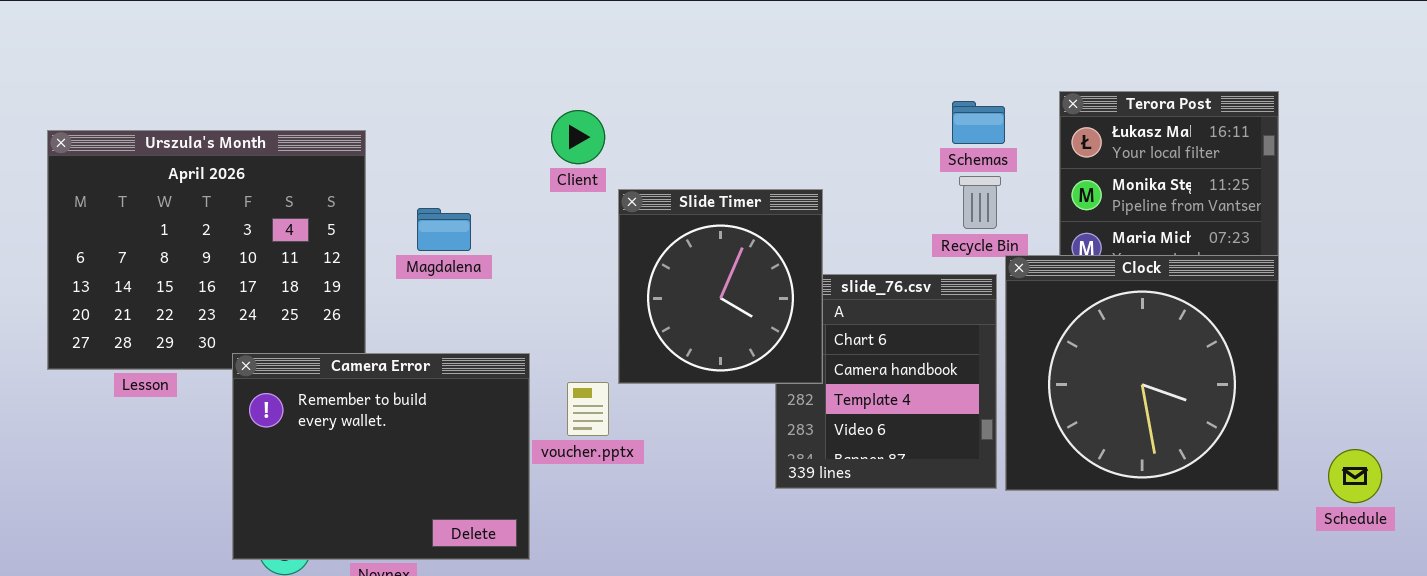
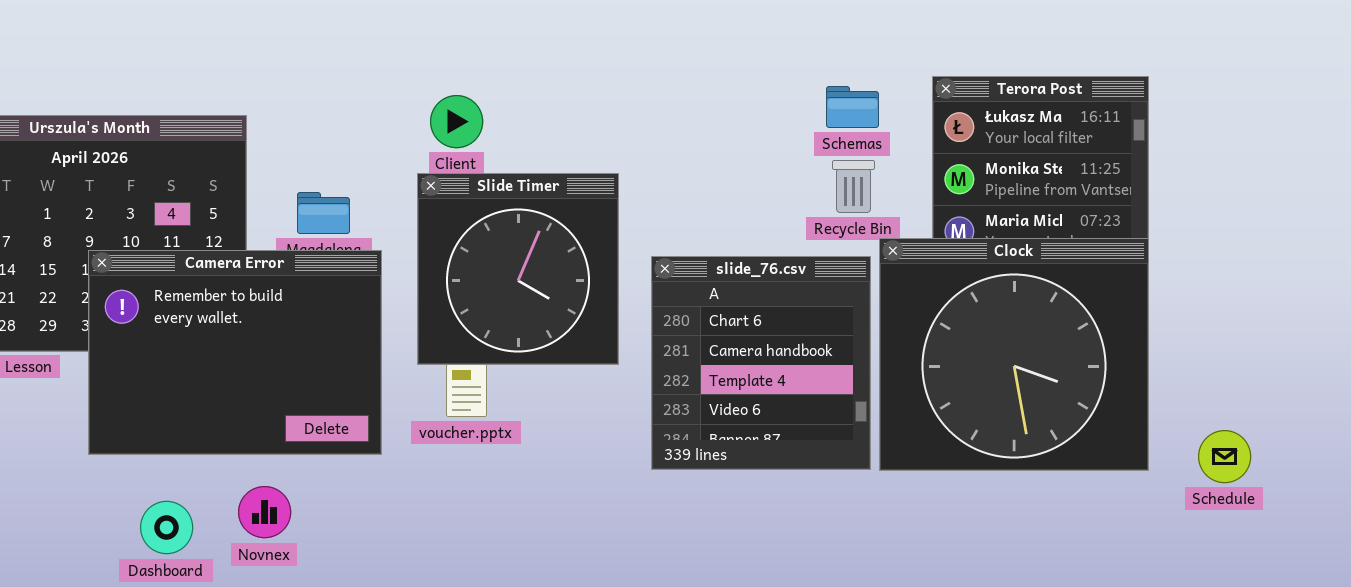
Slide Timer: [618,189,823,384] -> [417,173,619,365], moved
Camera Error: [232,353,530,560] -> [88,250,382,455], moved

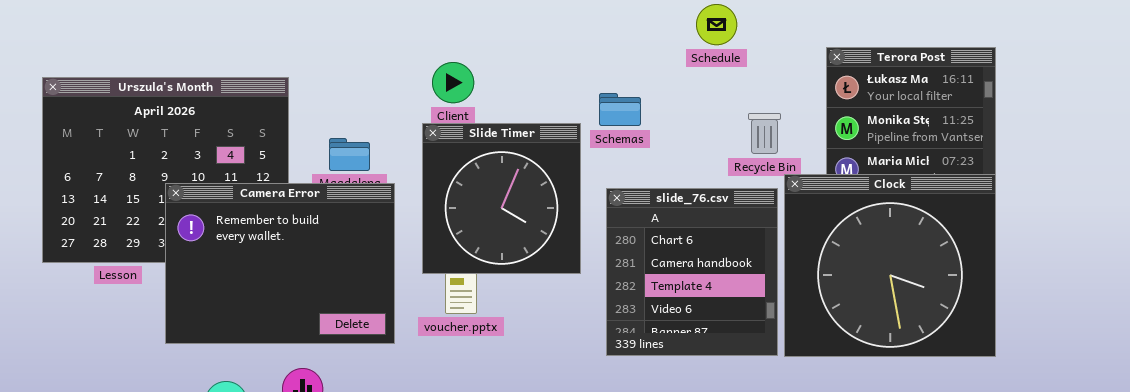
Schemas: [826,86,879,128] -> [599,93,641,126], moved
Schedule: [1198,430,1251,483] -> [696,4,737,45], moved

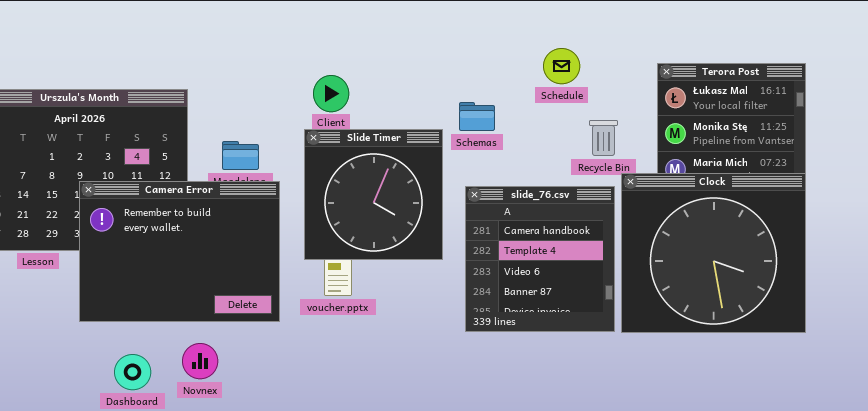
Schedule: [696,4,737,45] -> [543,48,580,84], moved
slide_76.csv: [606,188,778,356] -> [465,186,615,332], scrolled down 1 row

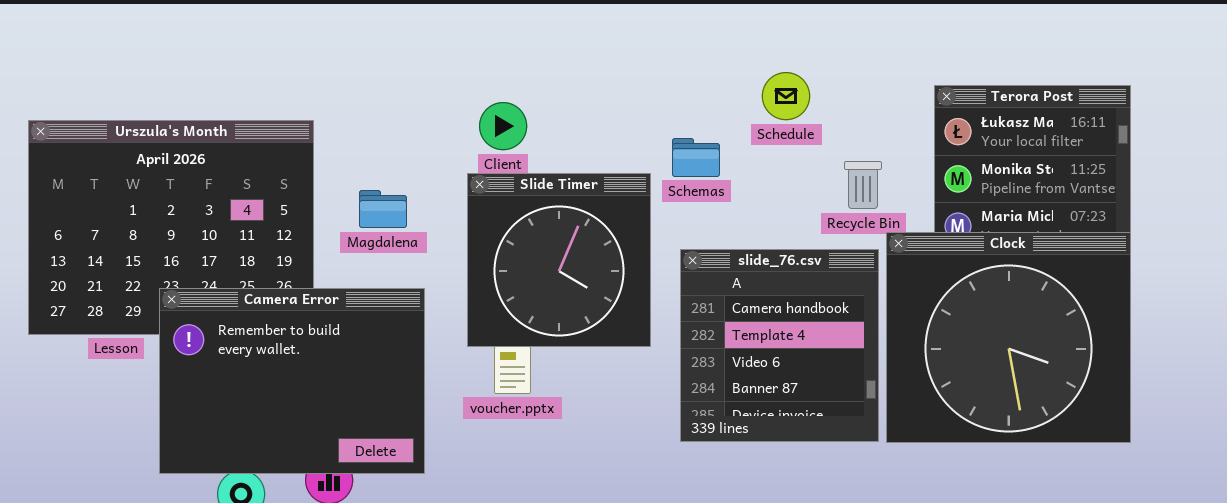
Schedule: [543,48,580,84] -> [762,72,810,120], moved
Camera Error: [79,181,280,322] -> [159,288,425,474], moved

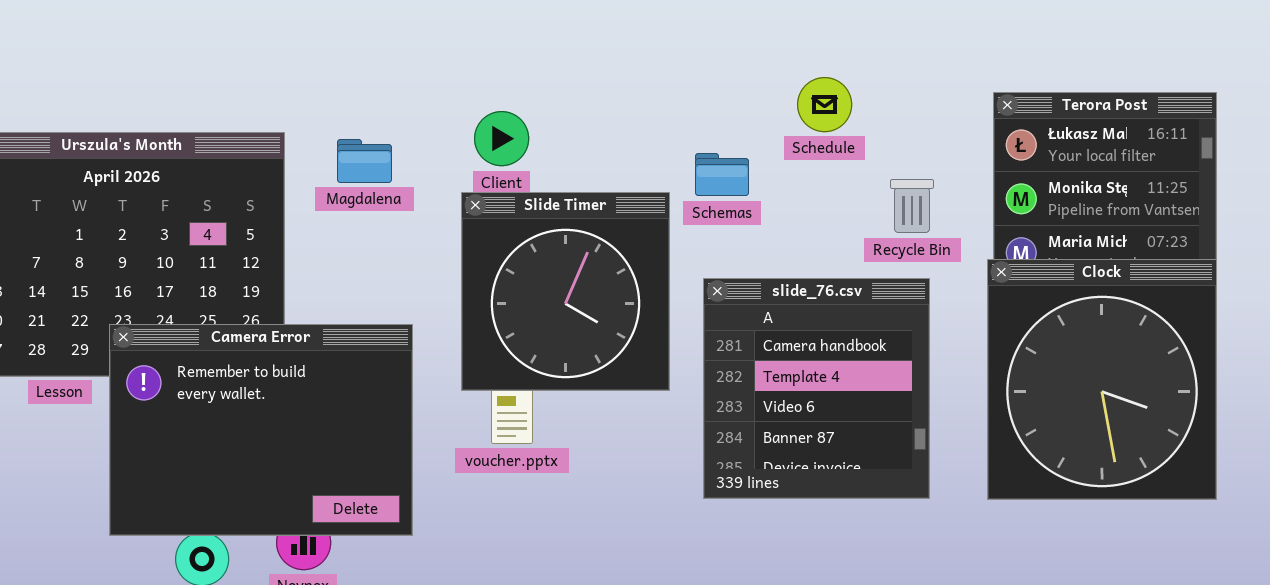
Magdalena: [359,190,407,228] -> [337,139,392,183], moved
Clock: [886,232,1131,443] -> [987,259,1217,500], resized

